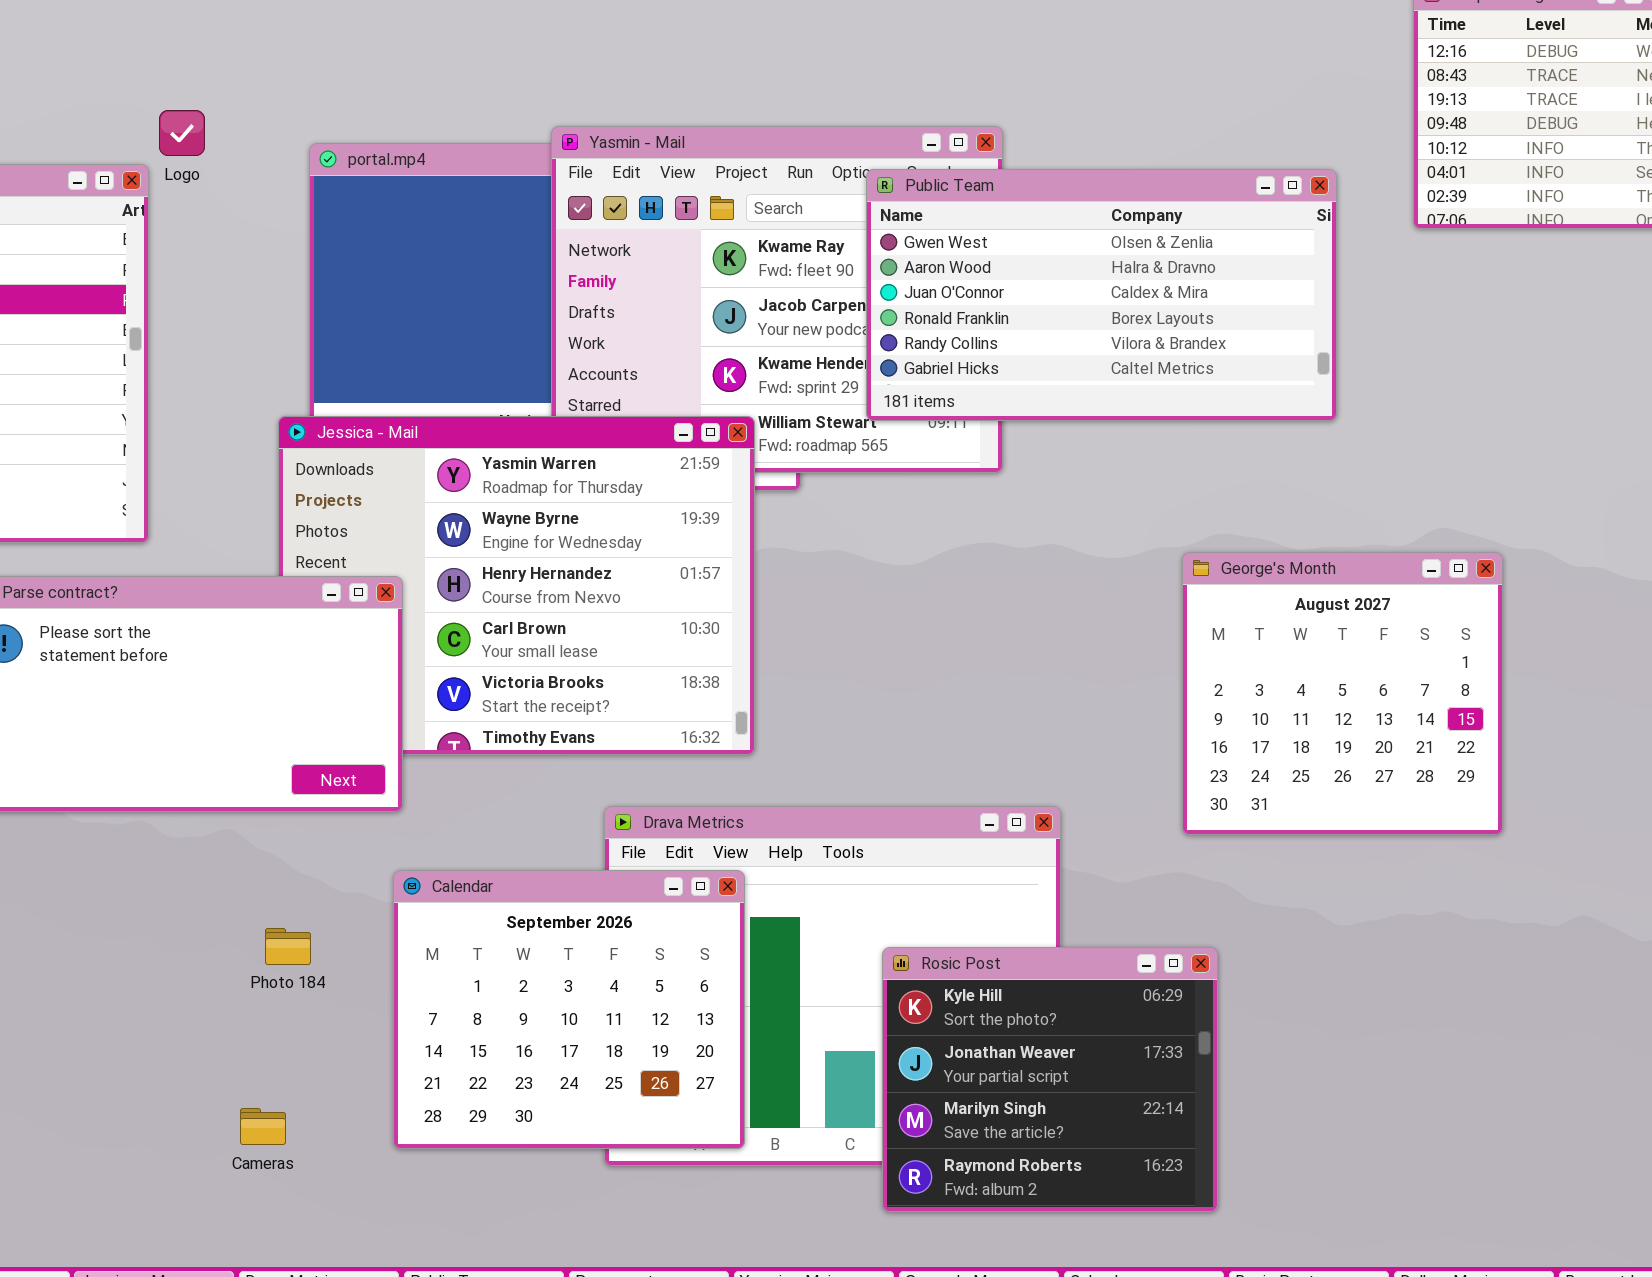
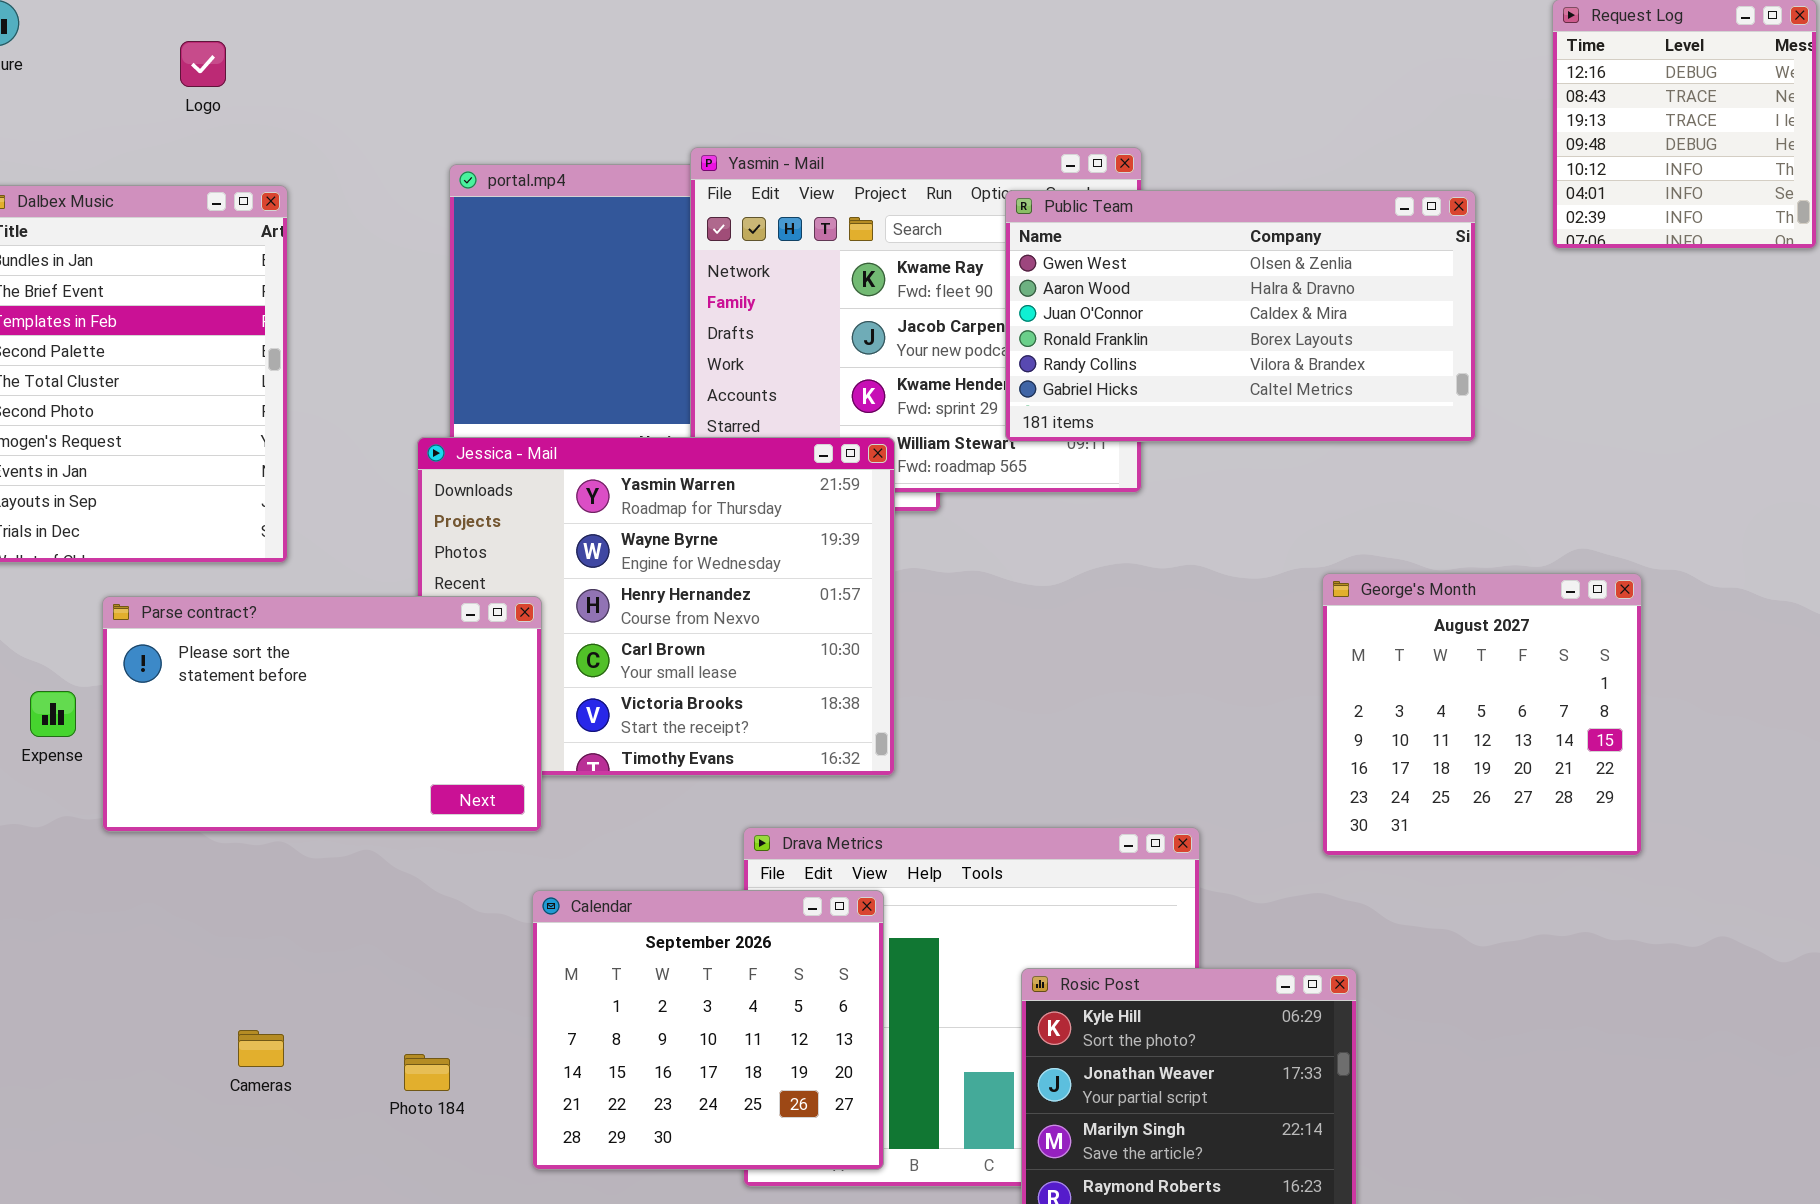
Logo: [159,110,205,156] -> [180,41,226,87], moved
Photo 184: [265,928,311,965] -> [404,1054,450,1091], moved
Cameras: [240,1108,286,1145] -> [238,1030,284,1067], moved

